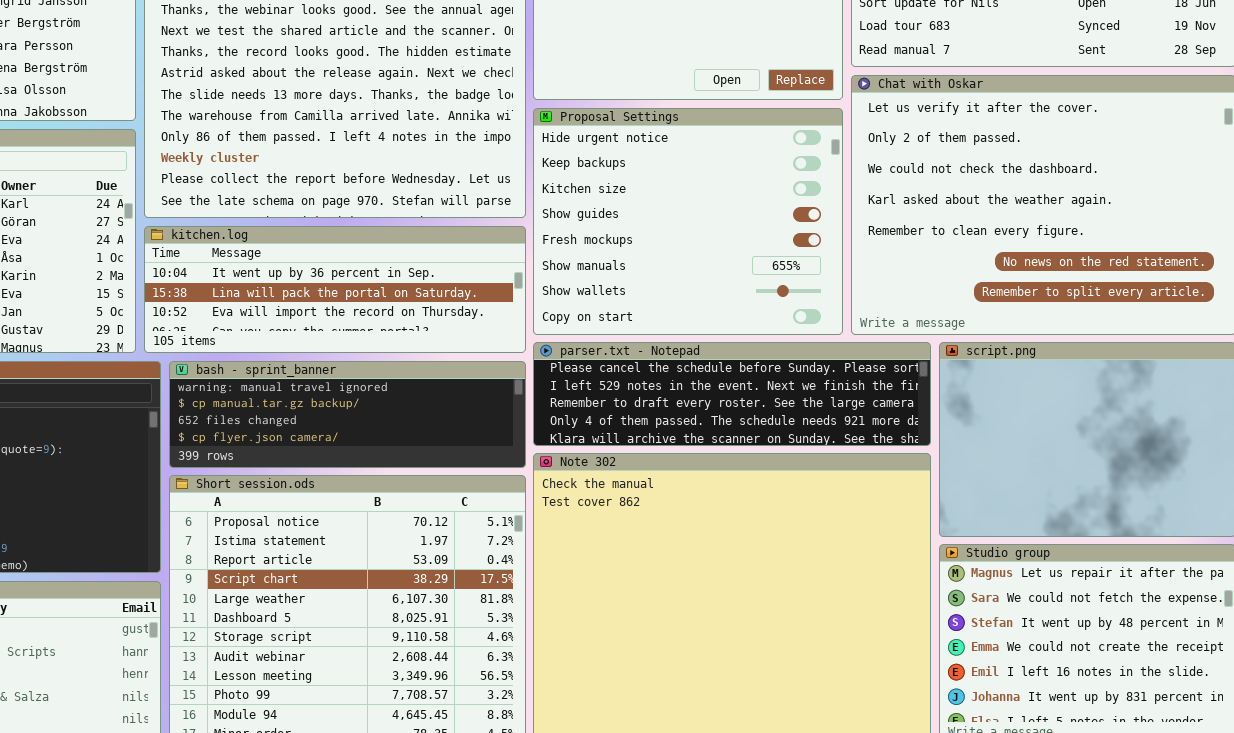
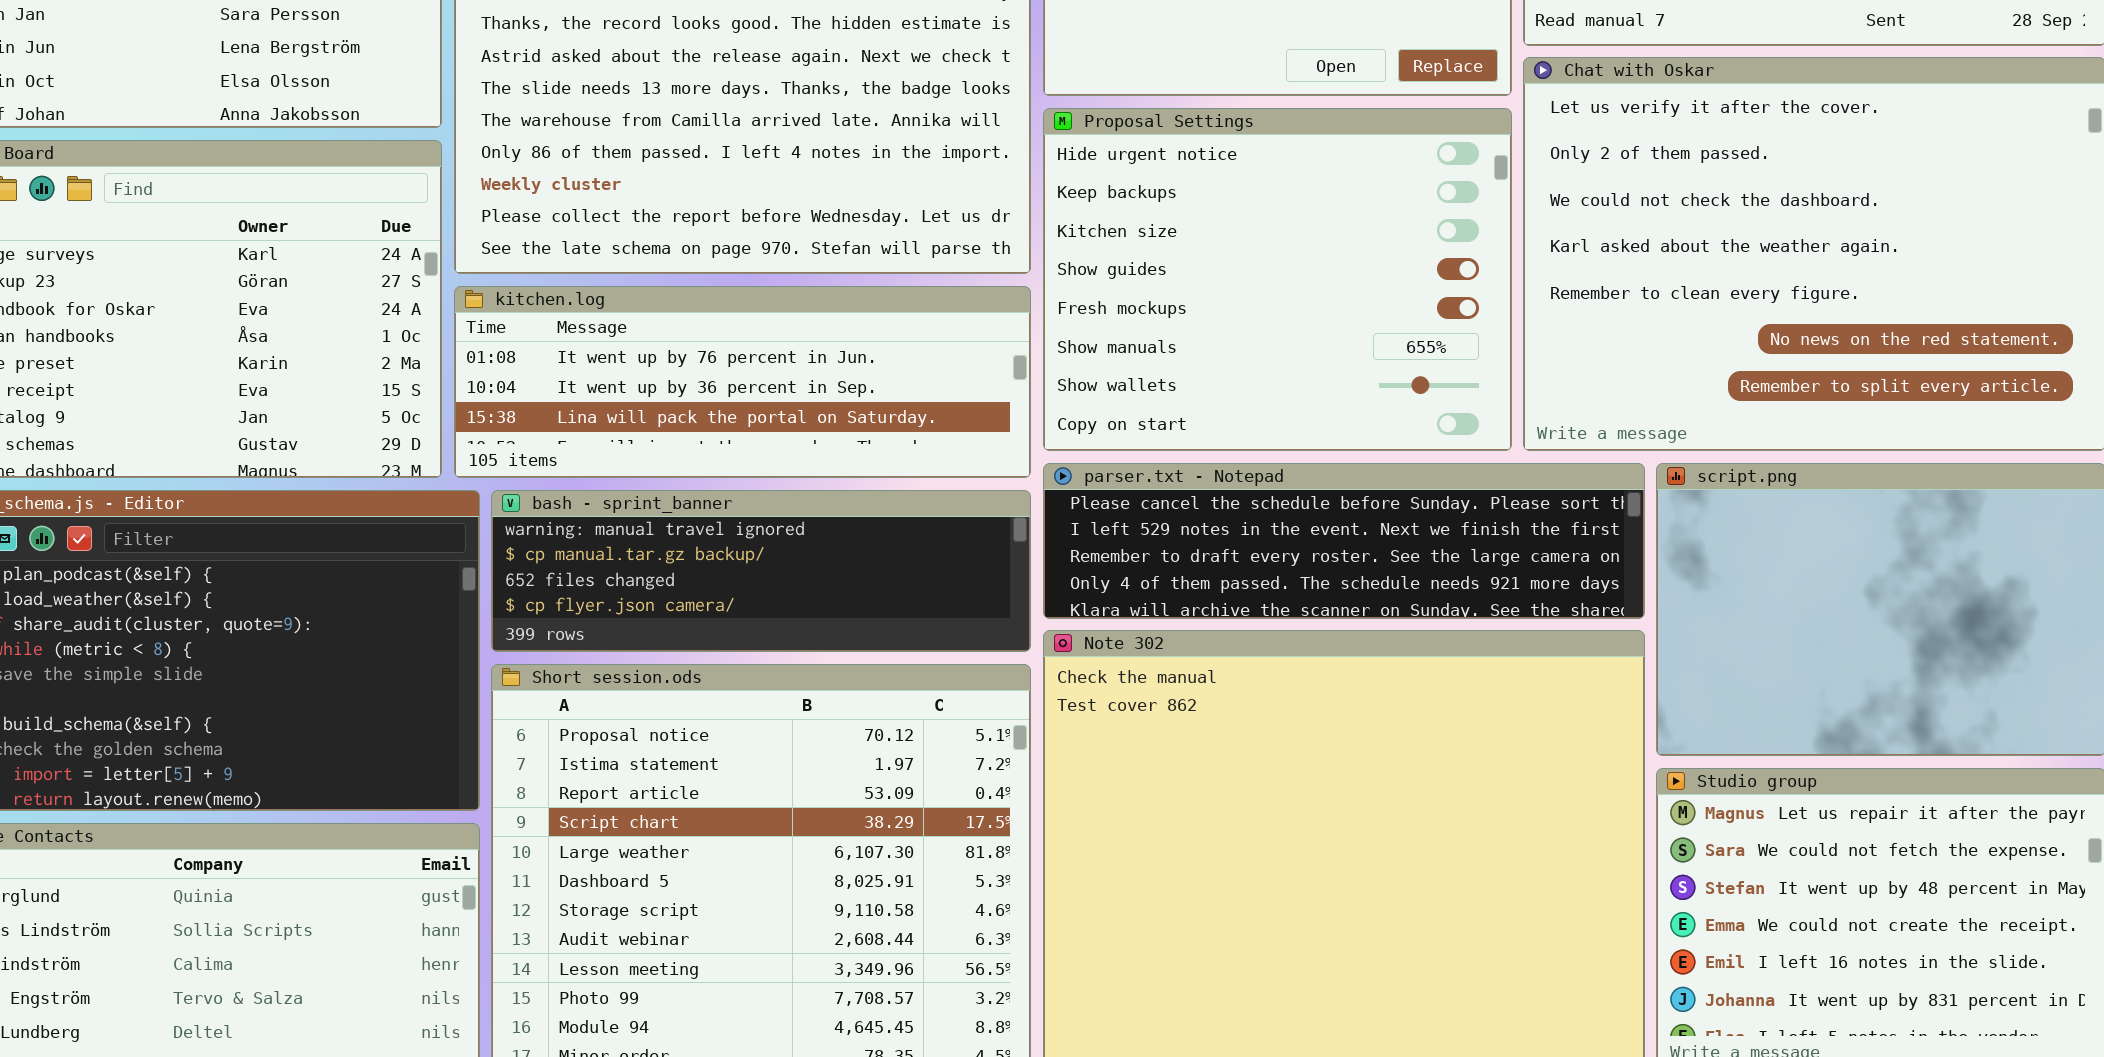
kitchen.log: [144,226,526,353] -> [454,286,1031,478], scrolled up 1 row

